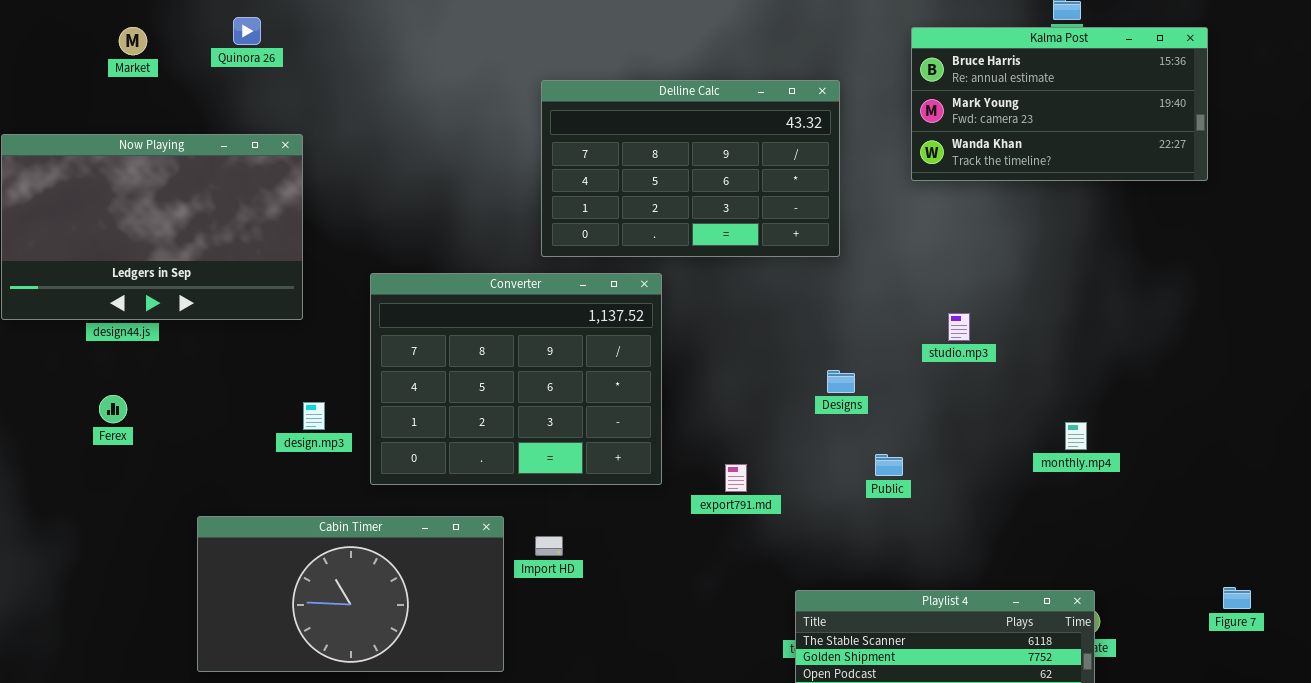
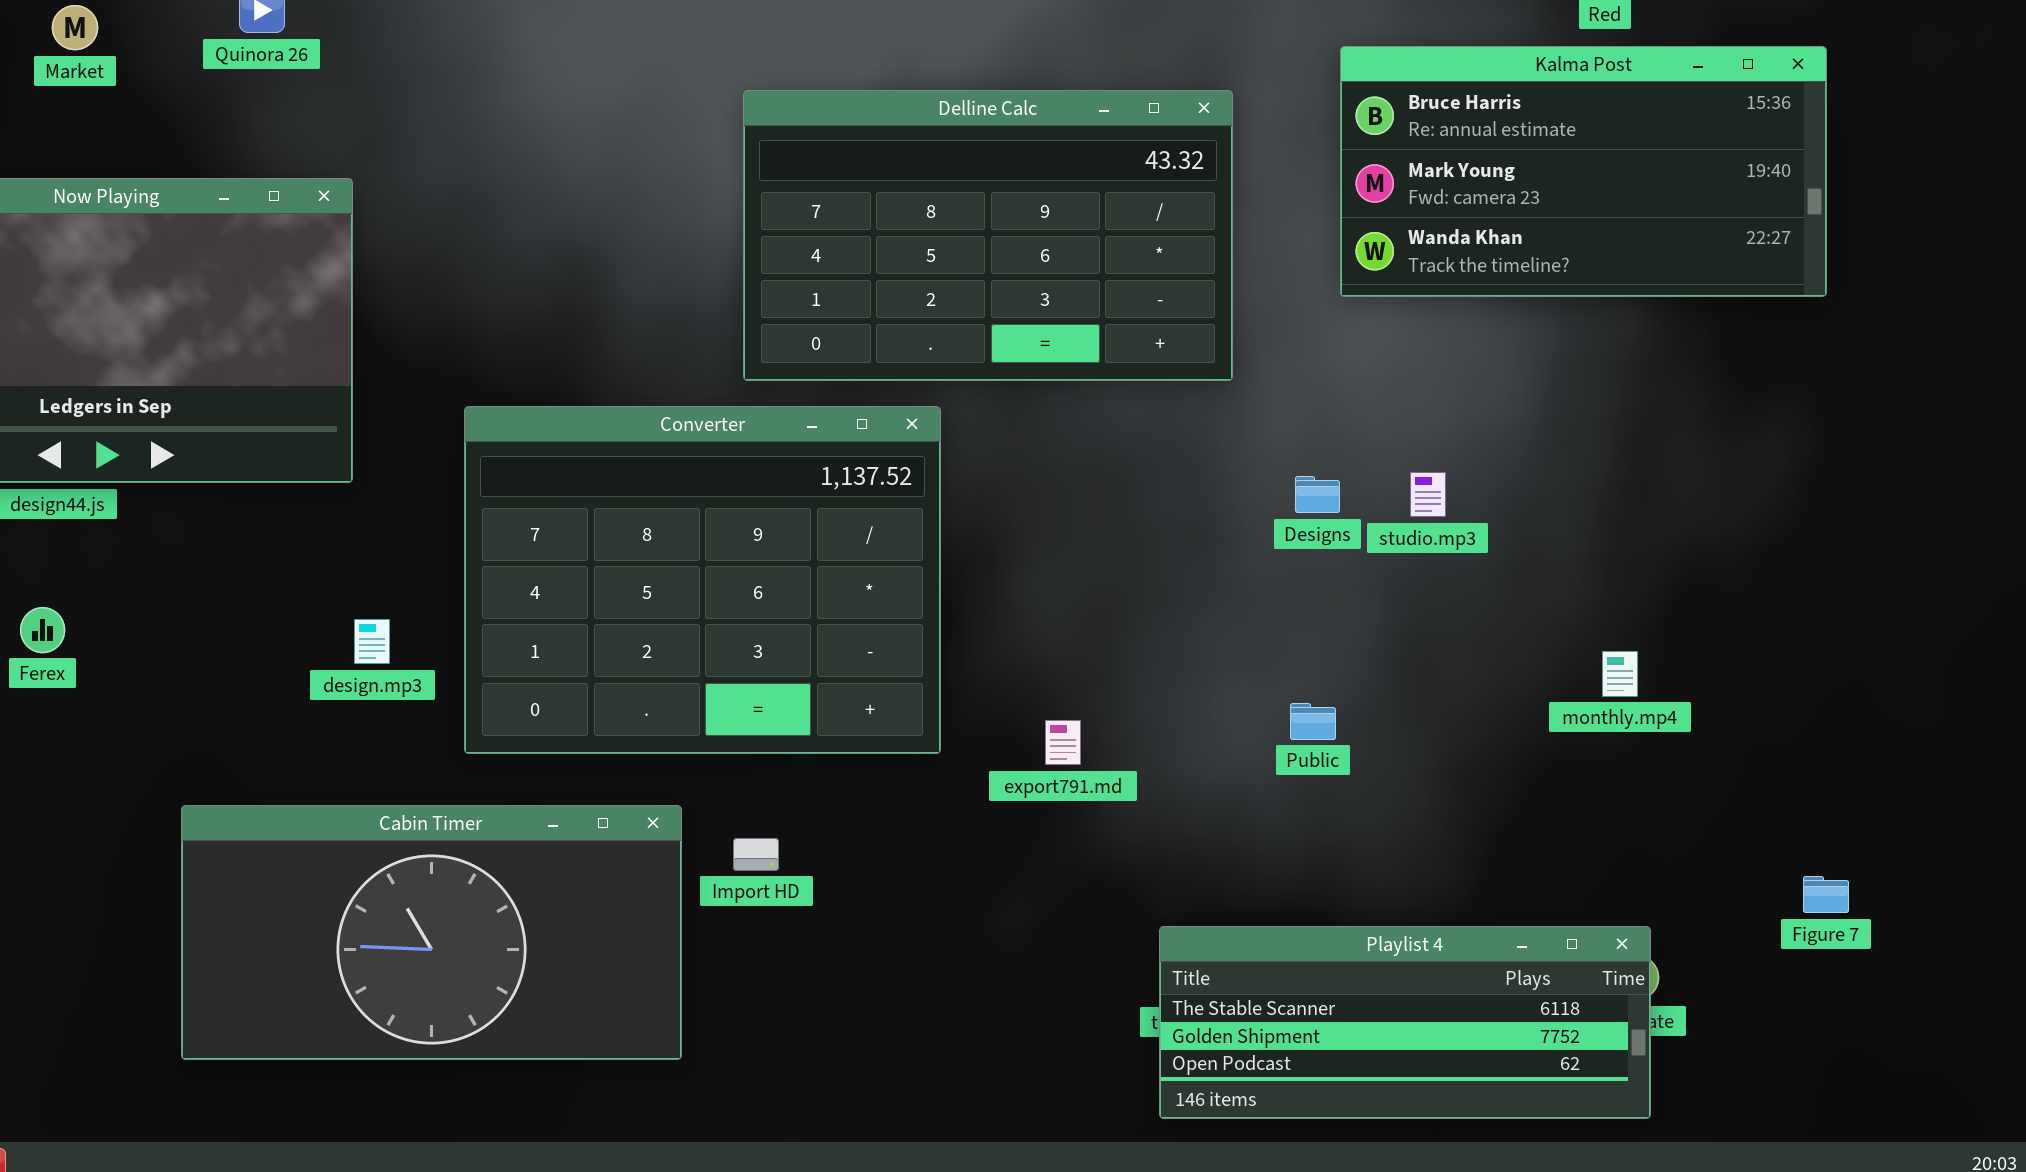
Kalma Post: [911,27,1208,181] -> [1340,46,1827,297], moved
Designs: [827,370,855,393] -> [1295,476,1340,513], moved
Figure 7: [1223,587,1251,609] -> [1803,876,1849,913], moved

